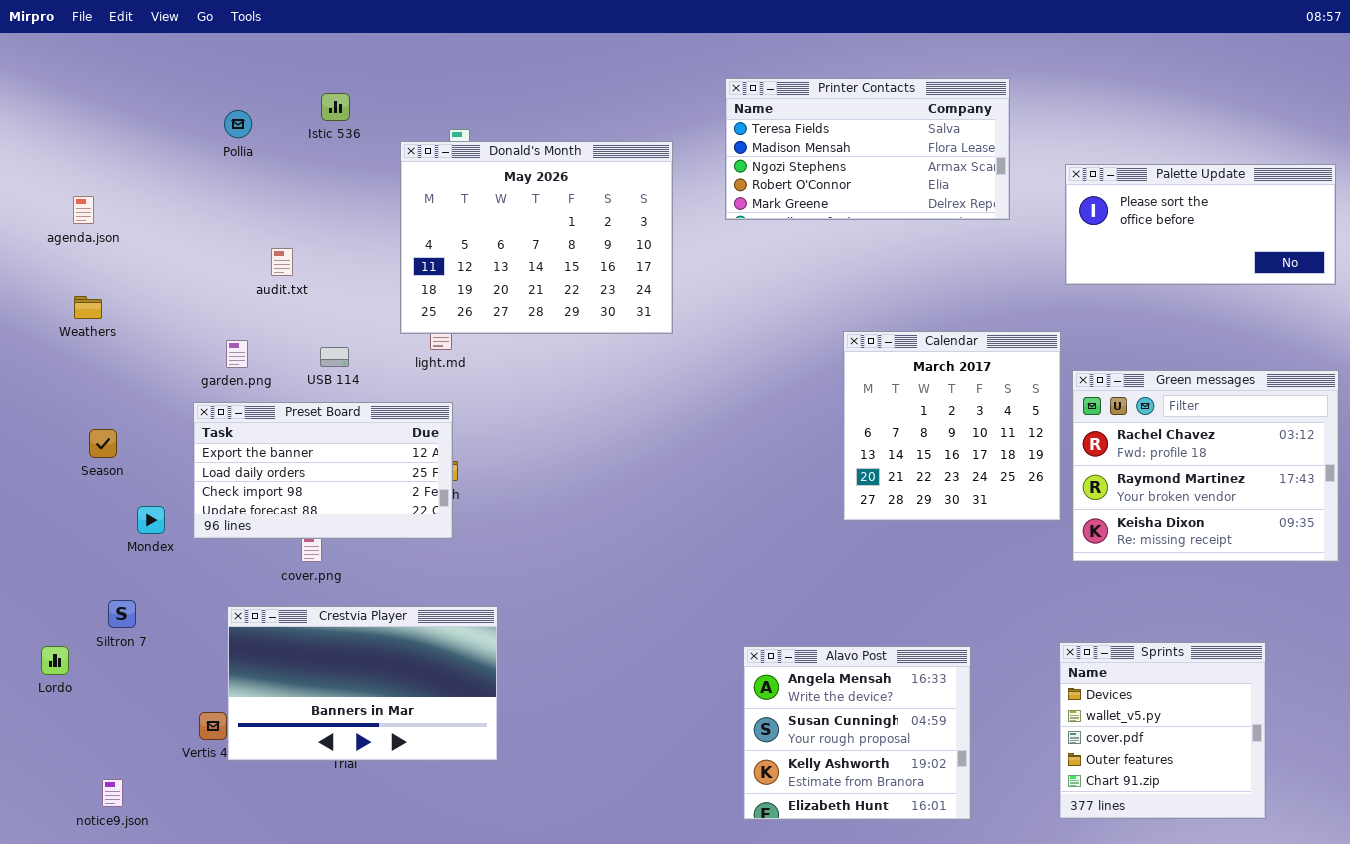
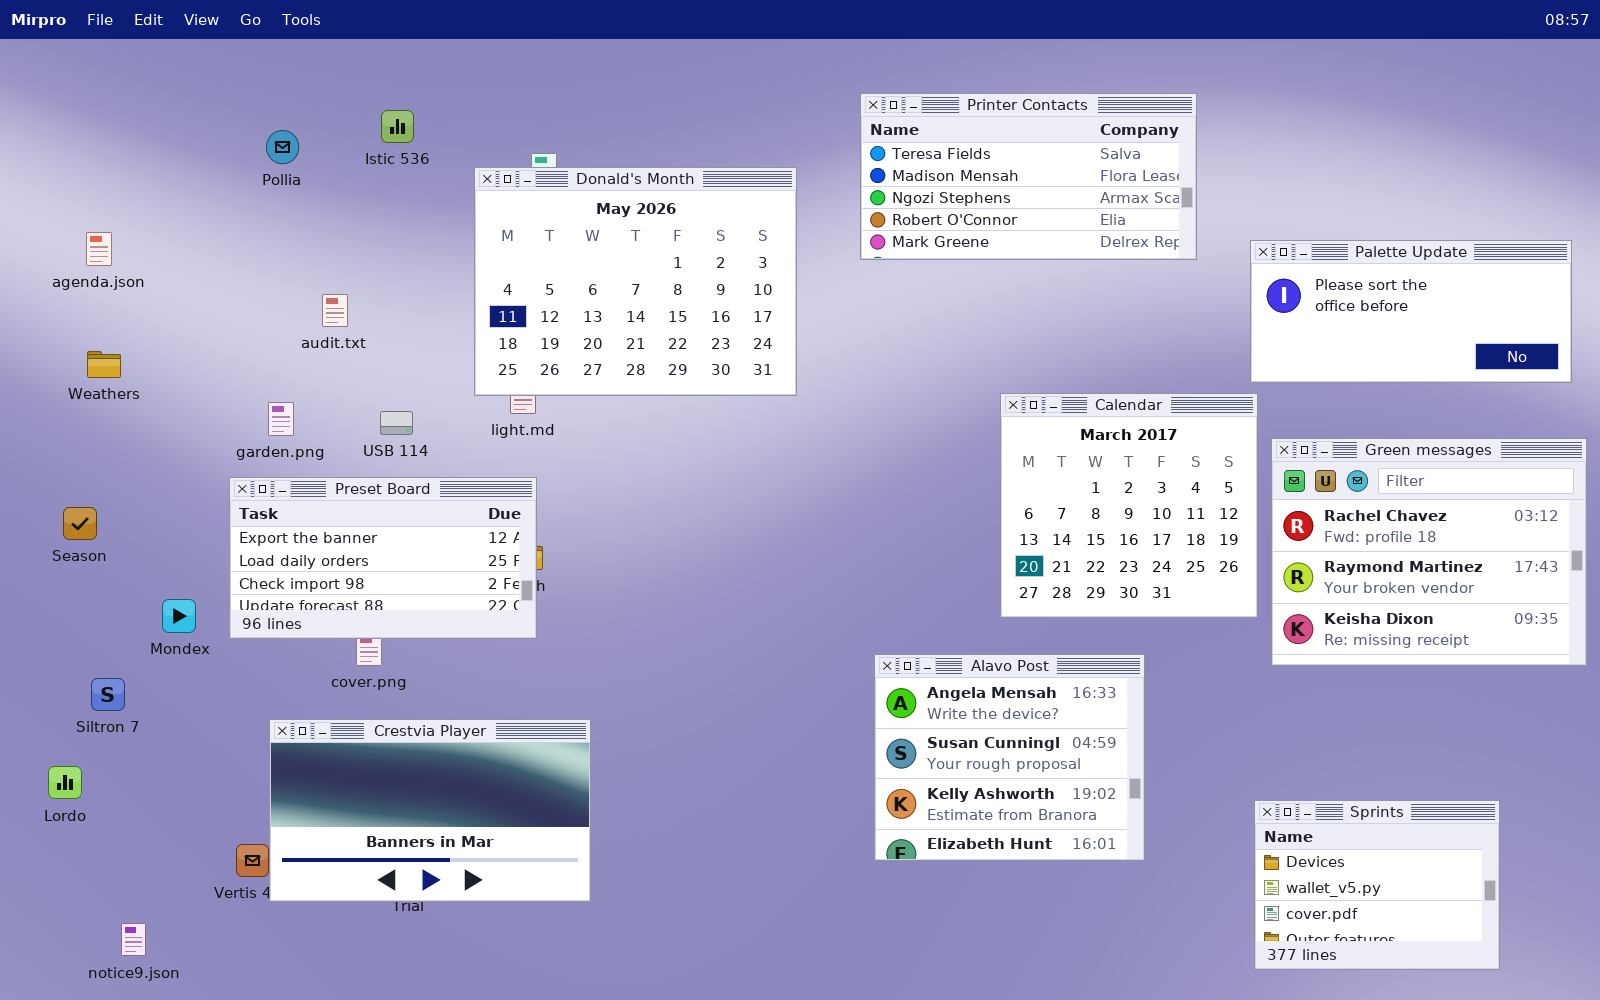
Palette Update: [1065,164,1336,285] -> [1250,240,1572,383], moved
Season: [89,429,117,458] -> [63,507,97,540], moved
Siltron 7: [108,600,136,628] -> [91,678,125,711], moved
Sprints: [1059,642,1266,819] -> [1254,800,1500,970], resized
Alavo Post: [743,646,971,820] -> [874,654,1145,861], moved

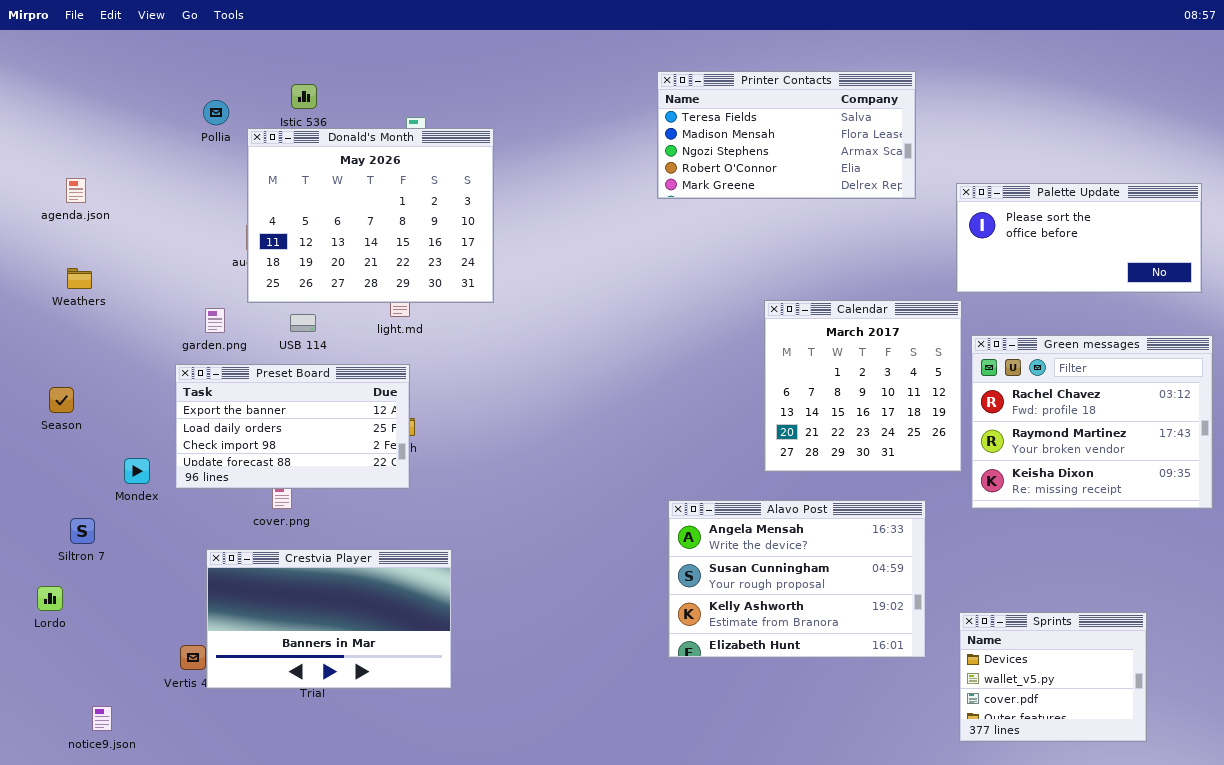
Donald's Month: [474,167,797,396] -> [247,128,494,303], moved
Alavo Post: [874,654,1145,861] -> [668,500,926,658], resized

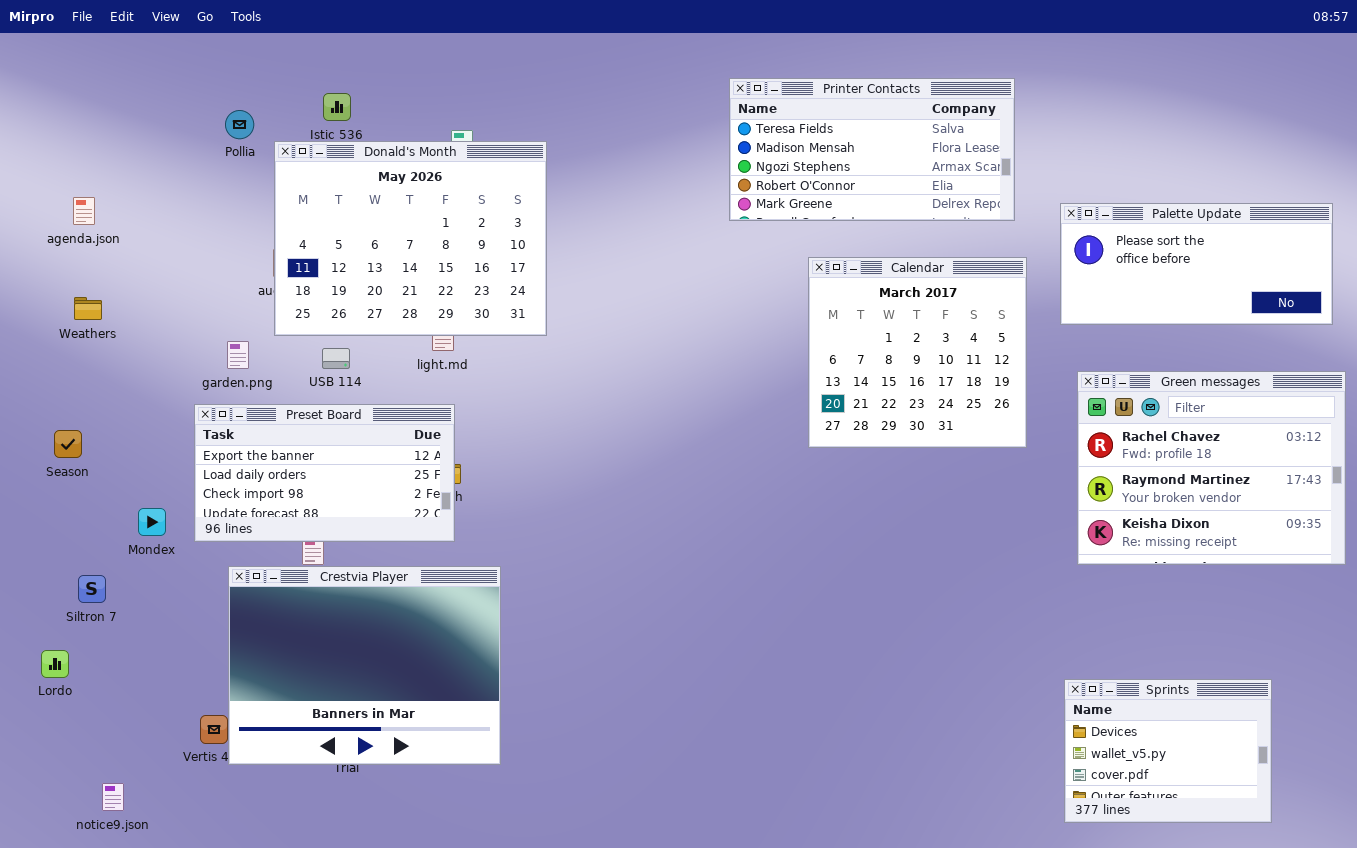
Calendar: [764,300,962,472] -> [808,257,1027,448], moved
Alavo Post: [668,500,926,658] -> none, closed
Crestvia Player: [206,549,452,689] -> [228,566,501,765], resized

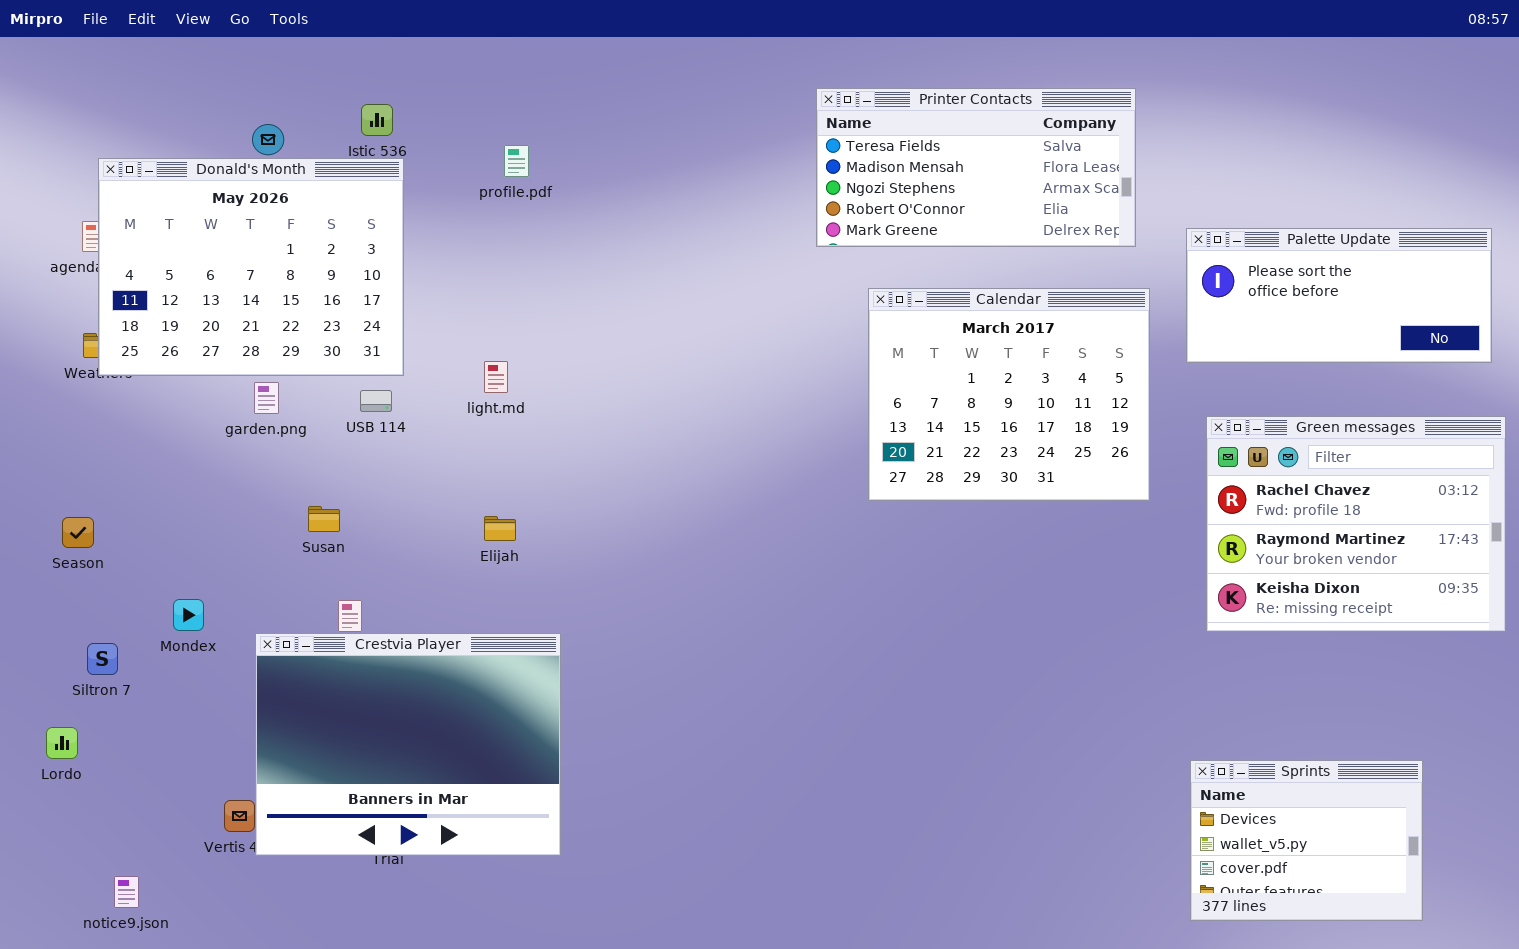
Donald's Month: [274,141,547,336] -> [98,158,404,376], moved
Calendar: [808,257,1027,448] -> [868,288,1150,501], resized
Preset Board: [194,404,455,542] -> none, closed
Season: [54,430,82,458] -> [62,517,94,548], moved
Mondex: [138,508,166,536] -> [173,599,204,631], moved

